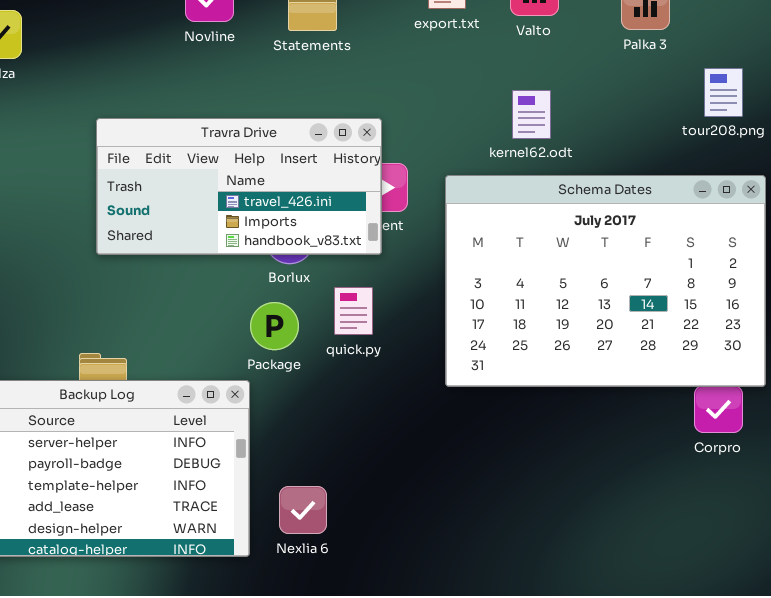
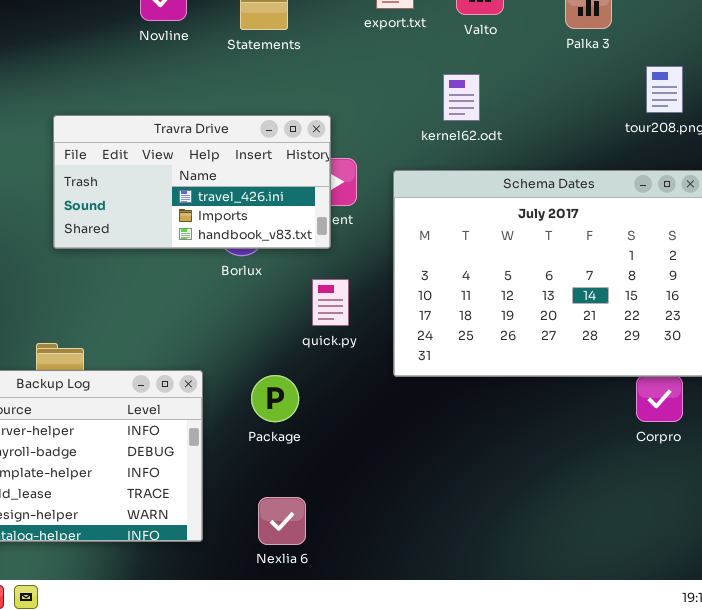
kernel62.odt: [512,90,551,139] -> [443,74,480,121], moved
quick.py: [334,287,373,335] -> [312,279,349,326], moved
Package: [250,302,299,350] -> [251,375,299,422], moved
Nexlia 6: [279,486,327,534] -> [258,497,306,545], moved

